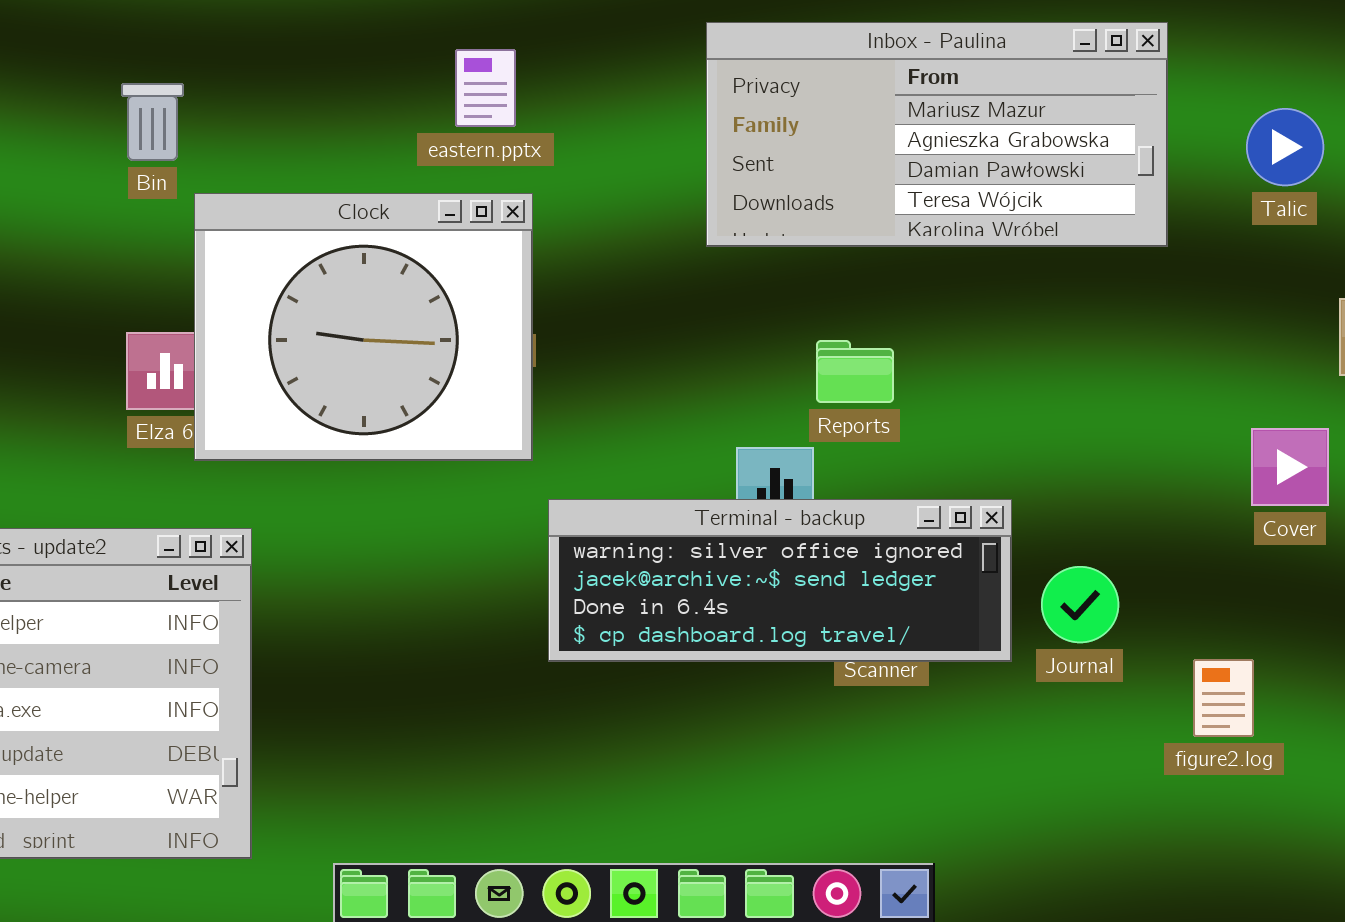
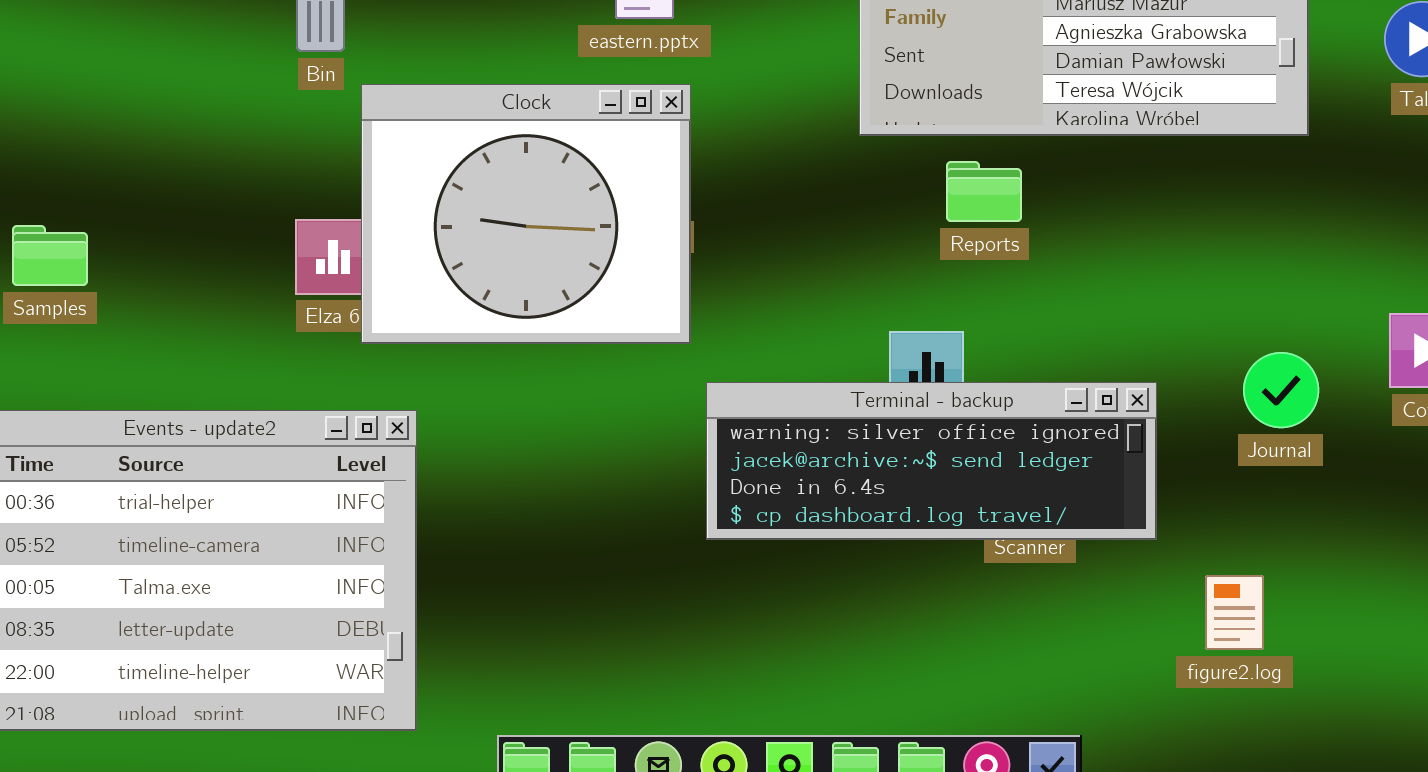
Reports: [816,340,894,403] -> [946,161,1022,222], moved
Journal: [1041,566,1119,643] -> [1243,352,1319,428], moved
figure2.log: [1193,659,1254,737] -> [1205,575,1264,650], moved

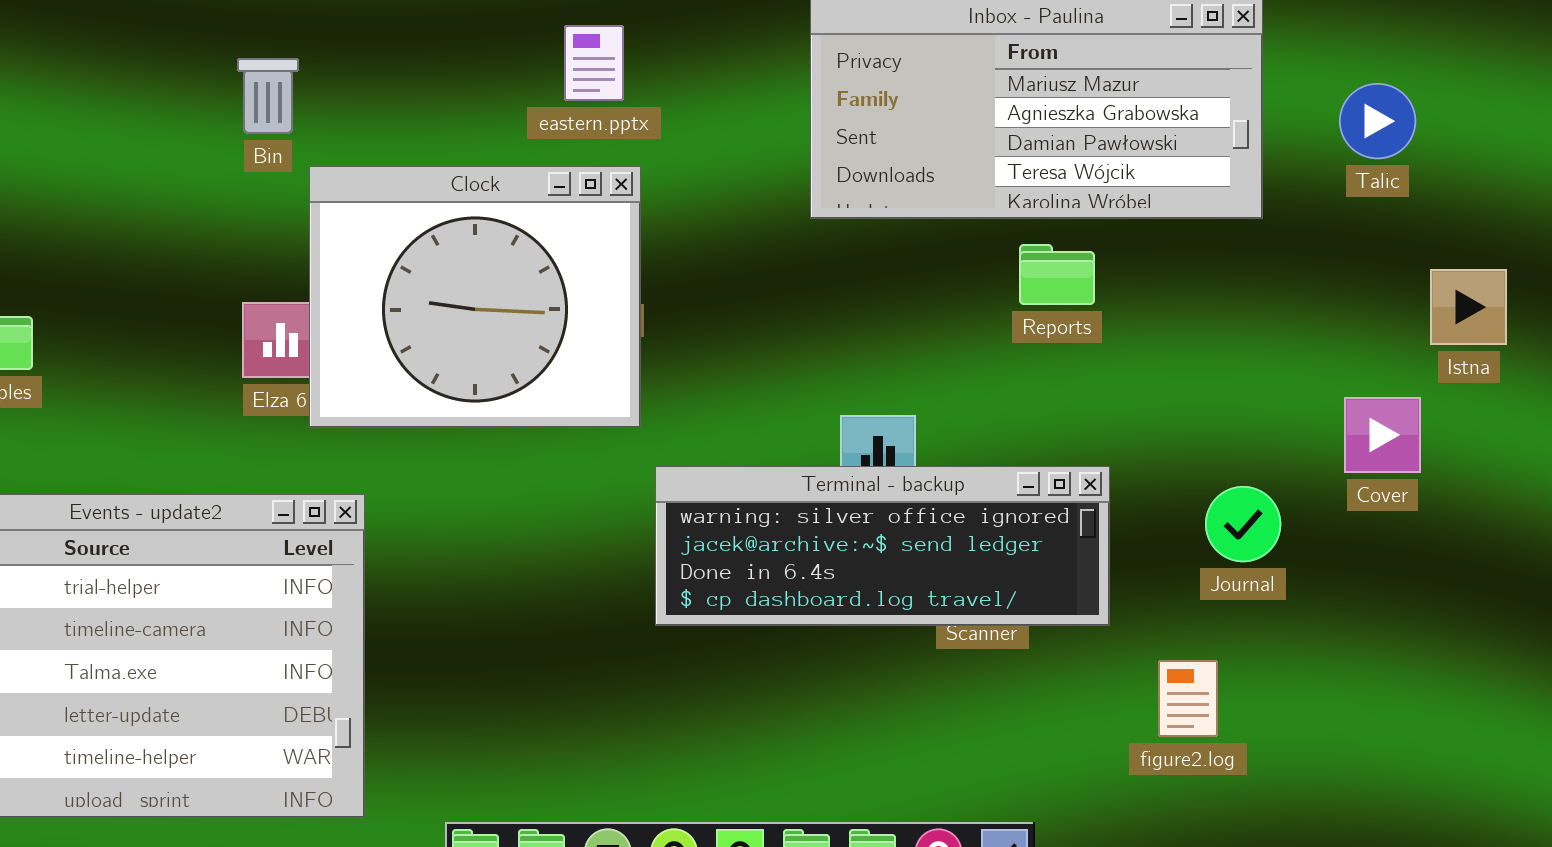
Reports: [946,161,1022,222] -> [1019,244,1095,305], moved
Journal: [1243,352,1319,428] -> [1205,486,1281,562], moved

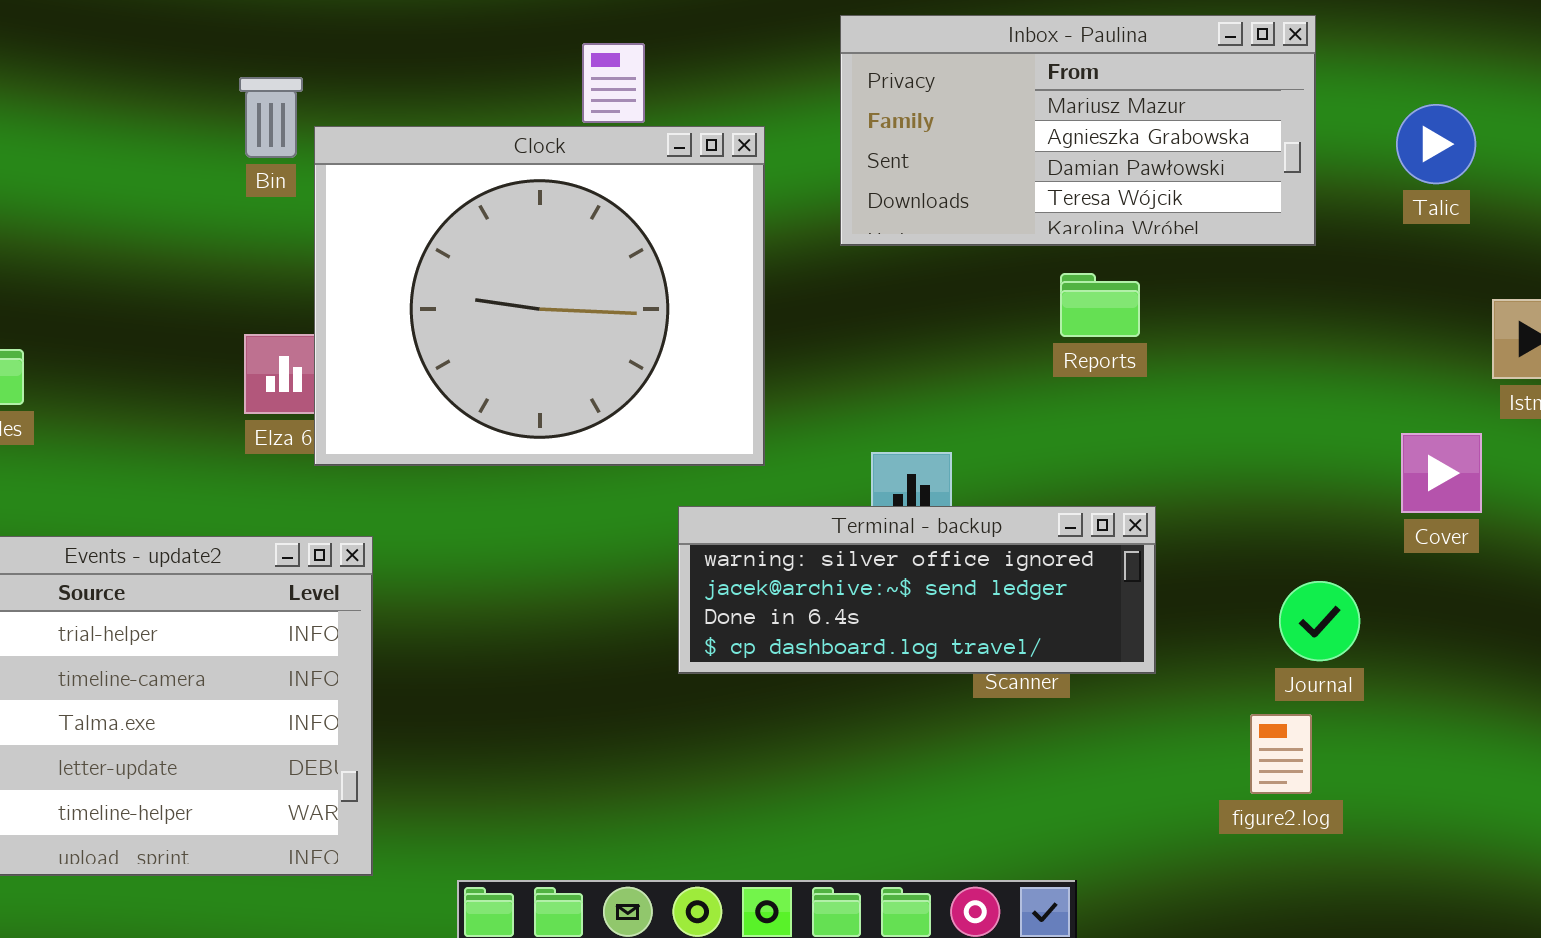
Clock: [309,166,641,428] -> [314,126,765,466], resized
Journal: [1205,486,1281,562] -> [1279,581,1360,661], moved
figure2.log: [1158,660,1218,737] -> [1250,714,1312,794], moved

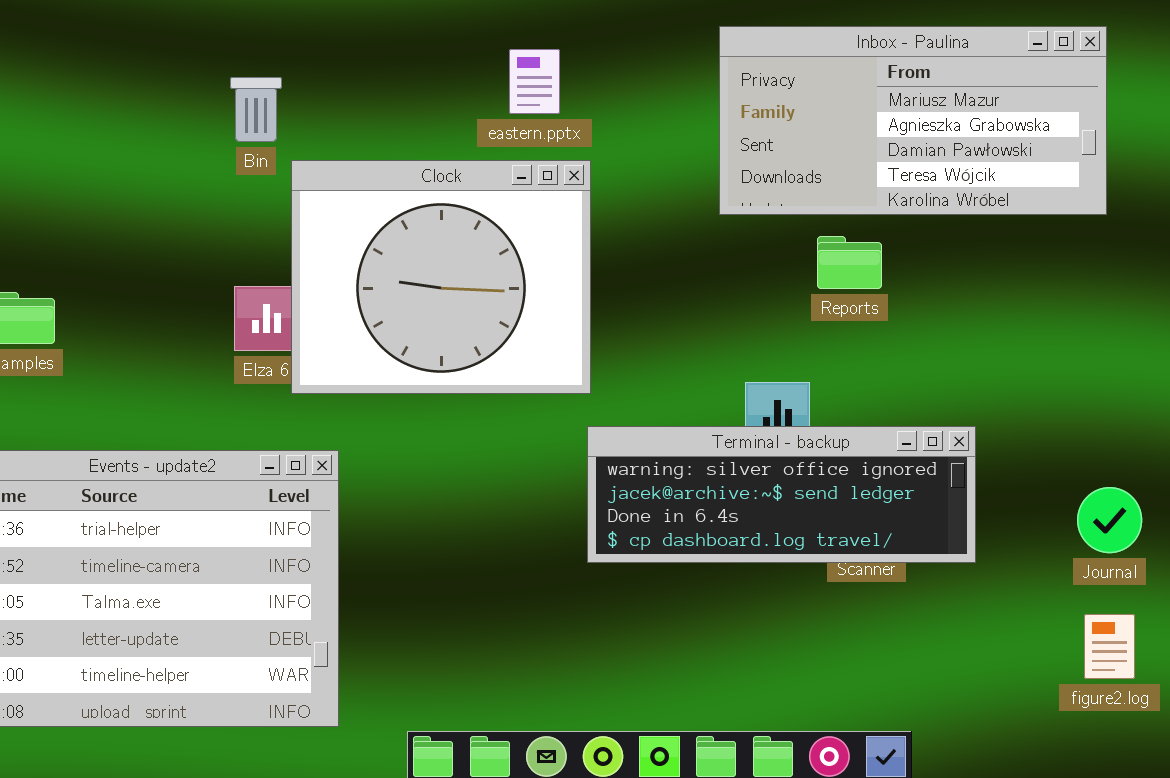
Clock: [314,126,765,466] -> [291,160,591,394], resized
Reports: [1060,273,1140,337] -> [817,236,882,289], moved
figure2.log: [1250,714,1312,794] -> [1084,614,1135,679], moved

